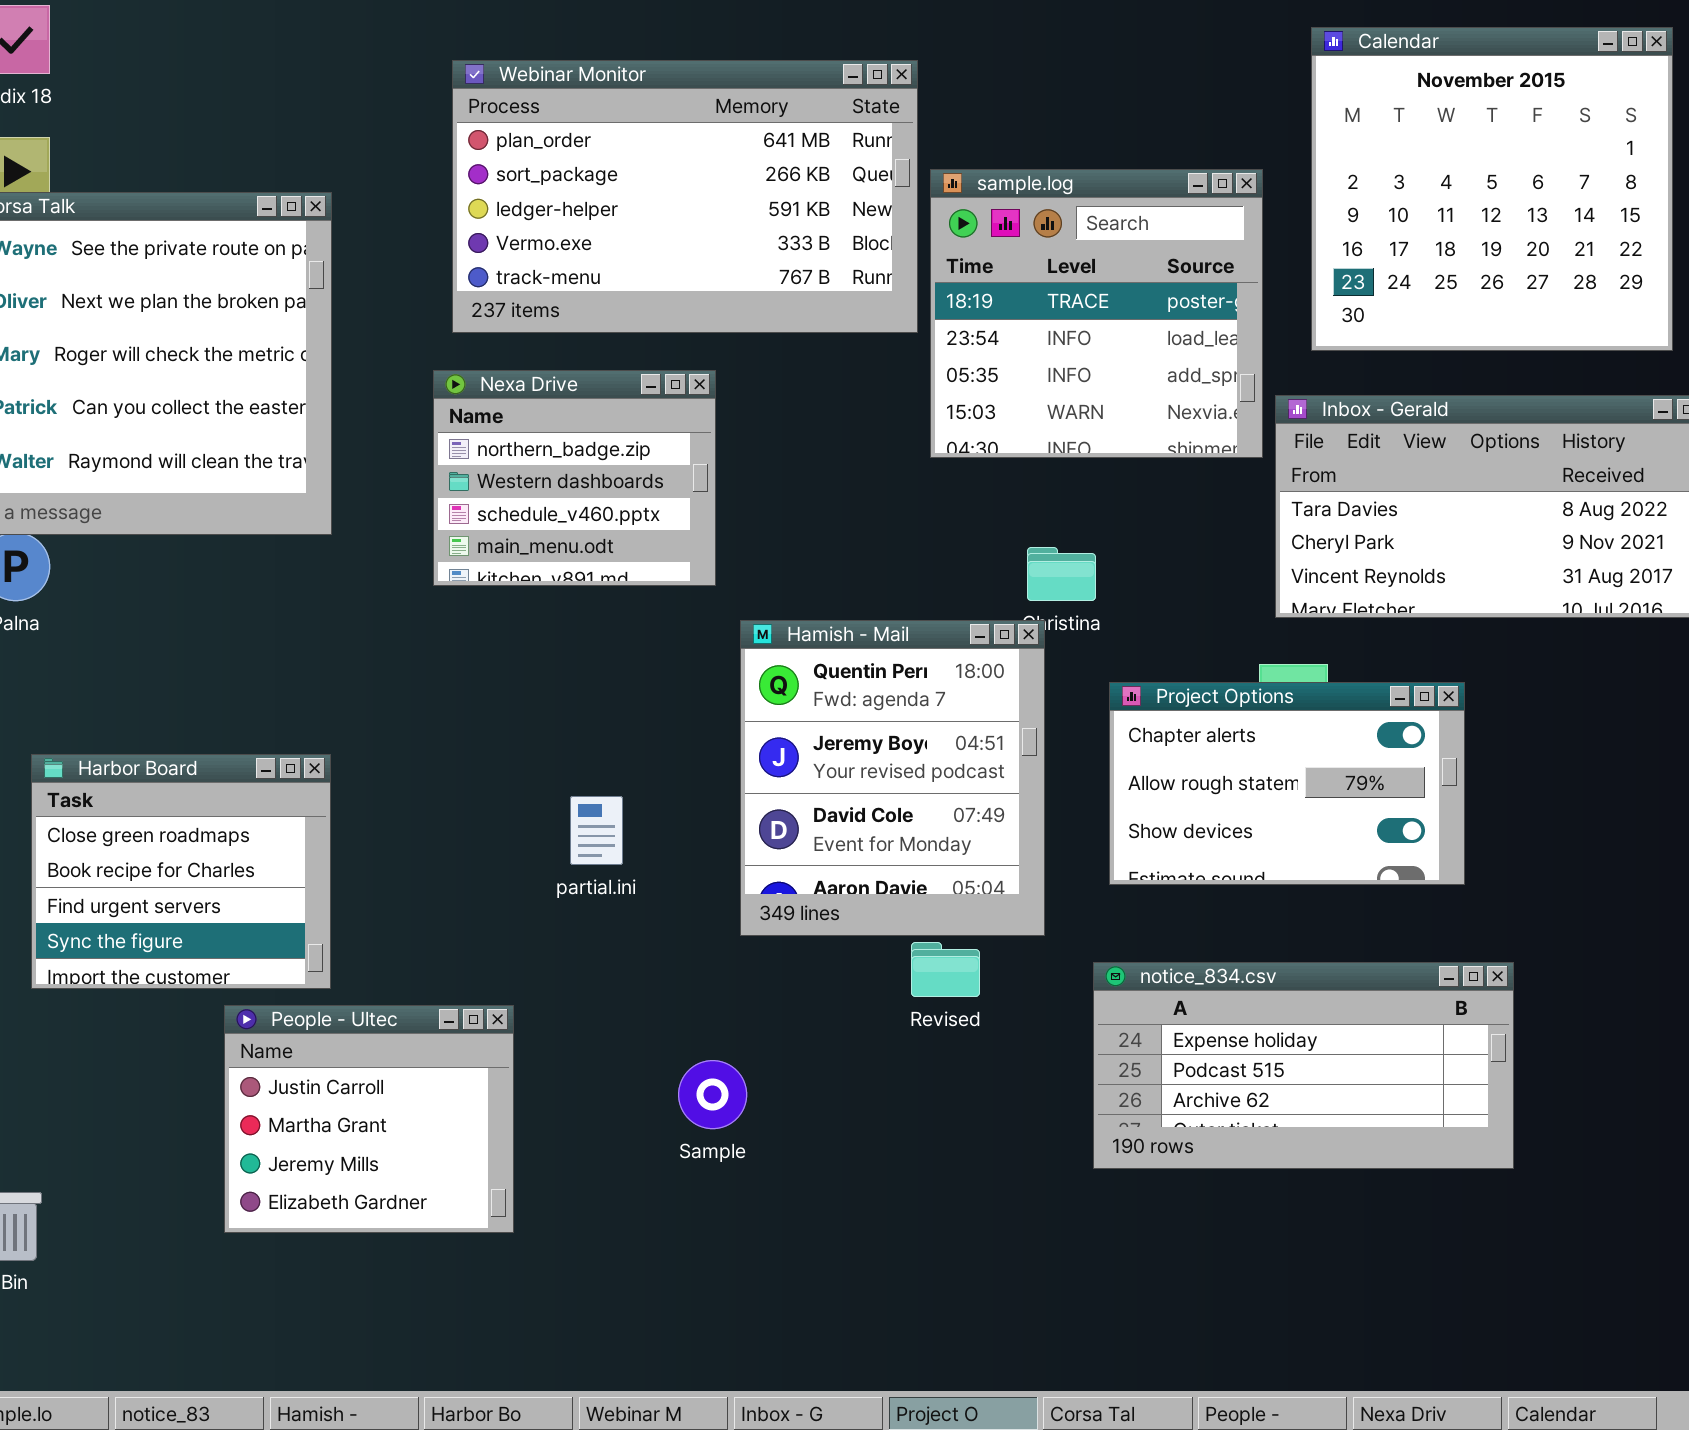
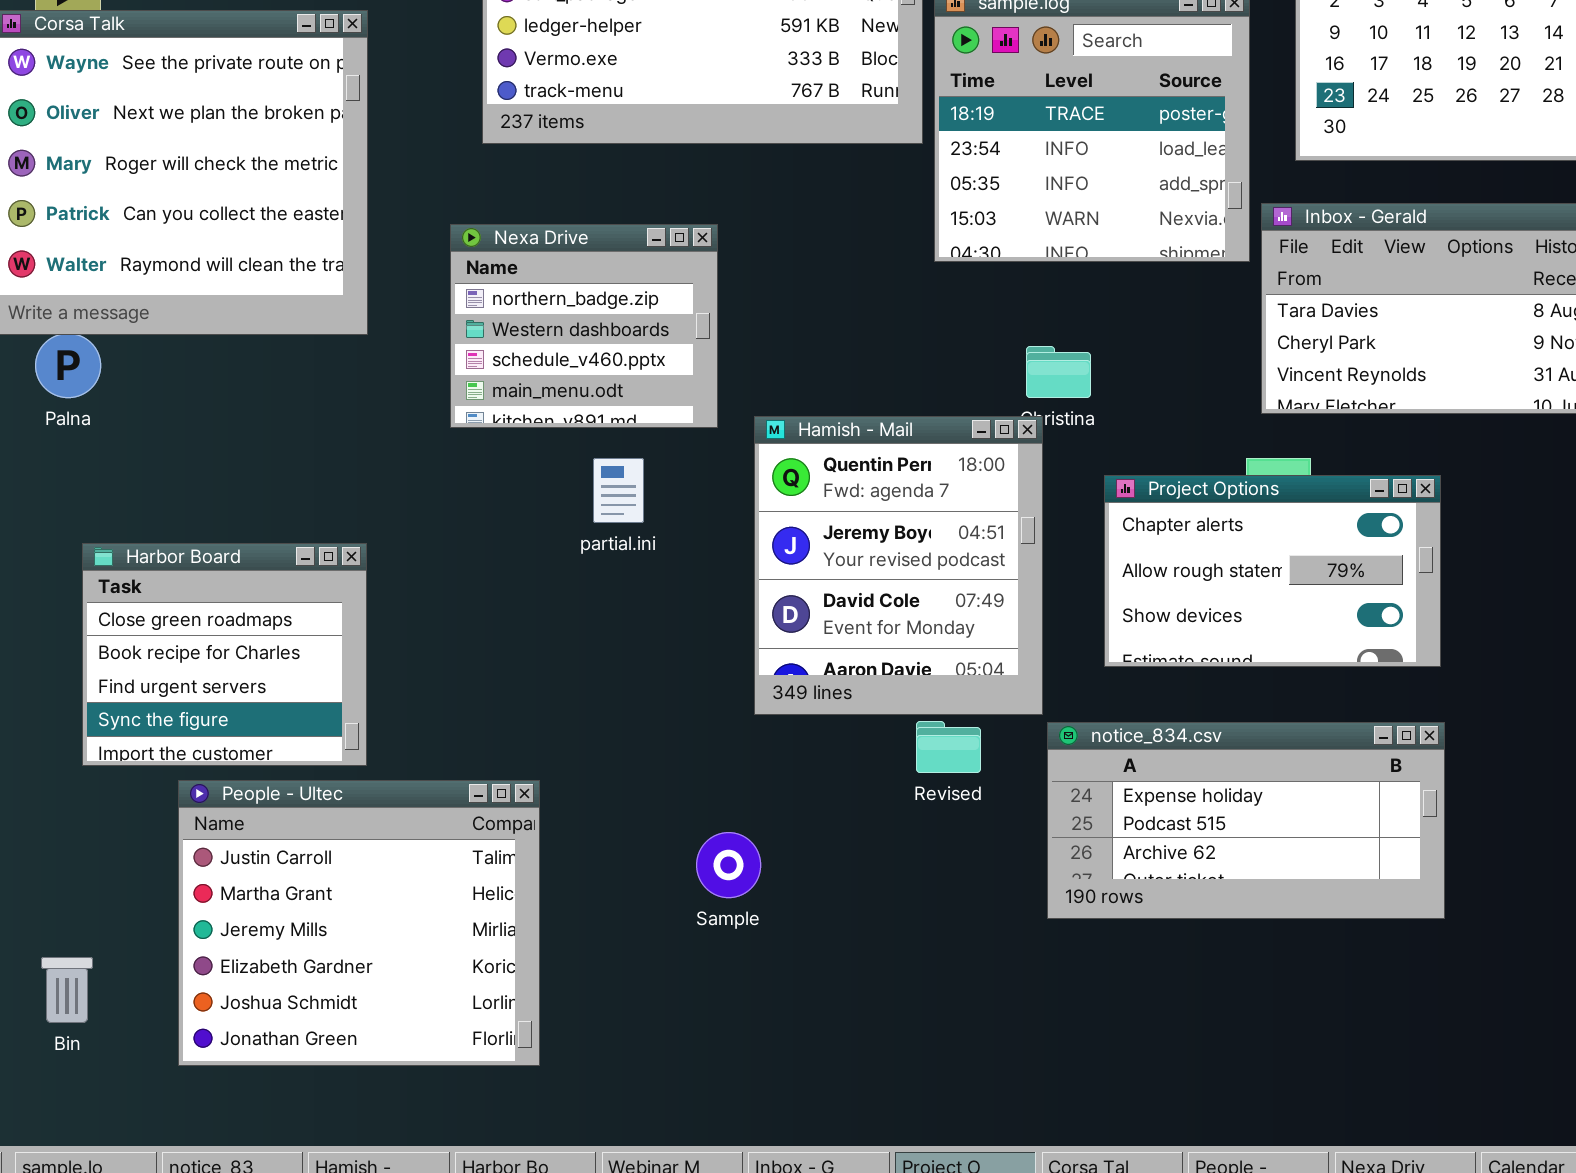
Nexa Drive: [433,370,716,586] -> [450,224,718,428], moved
partial.ini: [570,796,623,865] -> [593,458,644,523], moved
notice_834.csv: [1093,962,1514,1169] -> [1047,722,1445,919], moved
People - Ultec: [224,1005,514,1233] -> [178,780,540,1066], resized

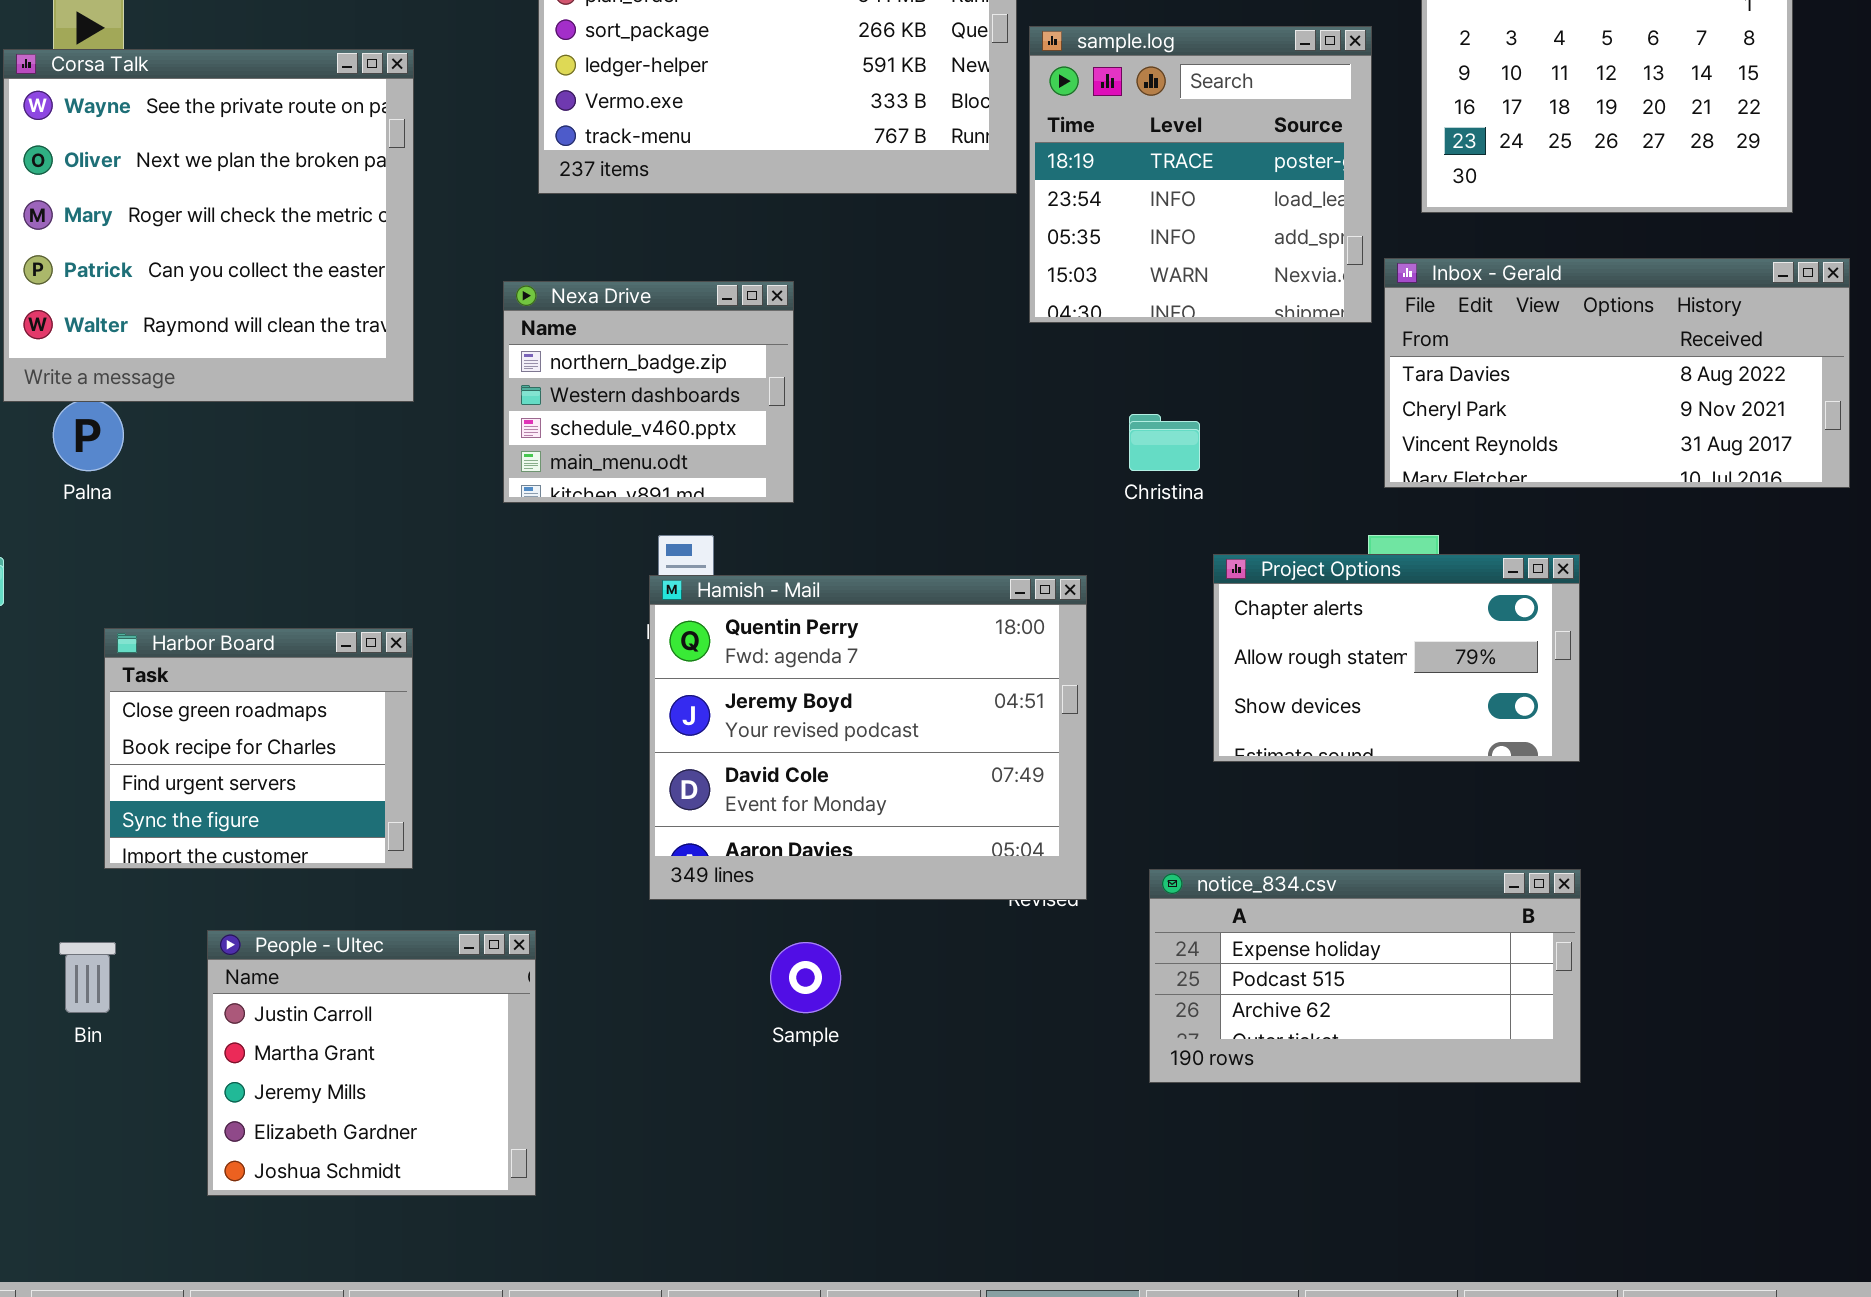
Hamish - Mail: [754,416,1043,715] -> [649,575,1087,900], moved, resized
notice_834.csv: [1047,722,1445,919] -> [1149,869,1581,1083], moved
People - Ultec: [178,780,540,1066] -> [207,930,536,1196], resized
Bin: [41,957,93,1023] -> [59,942,116,1013], moved

